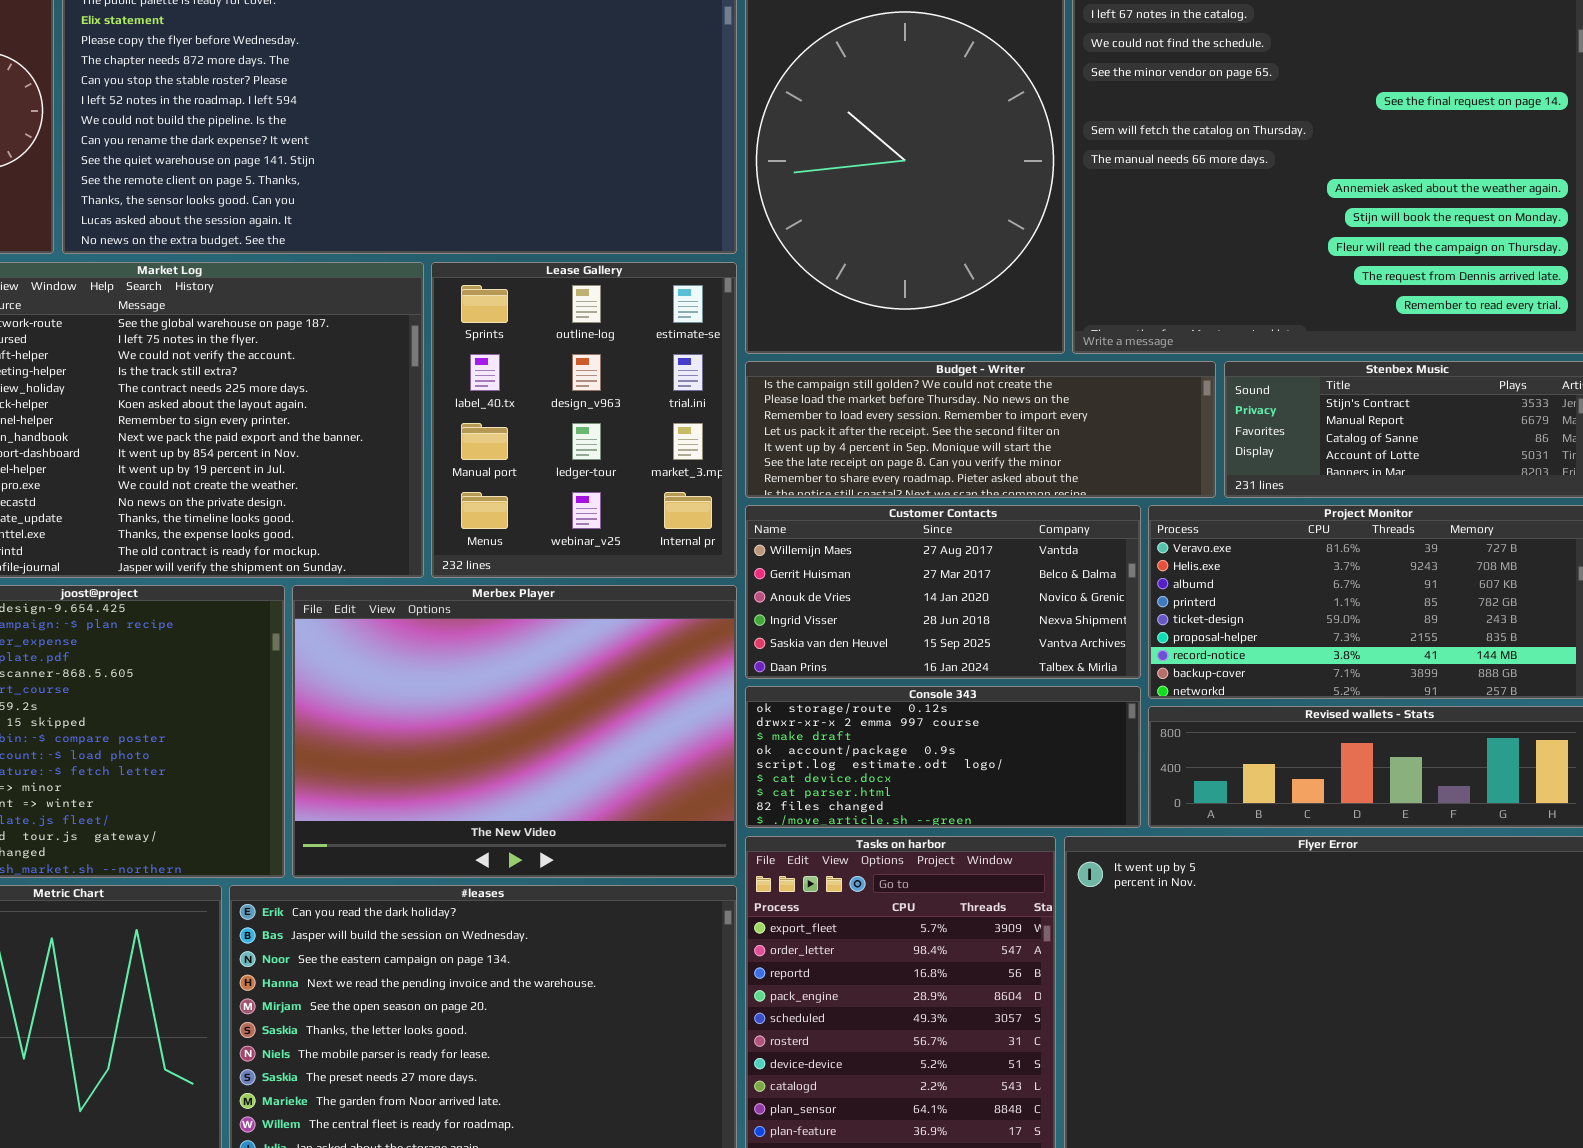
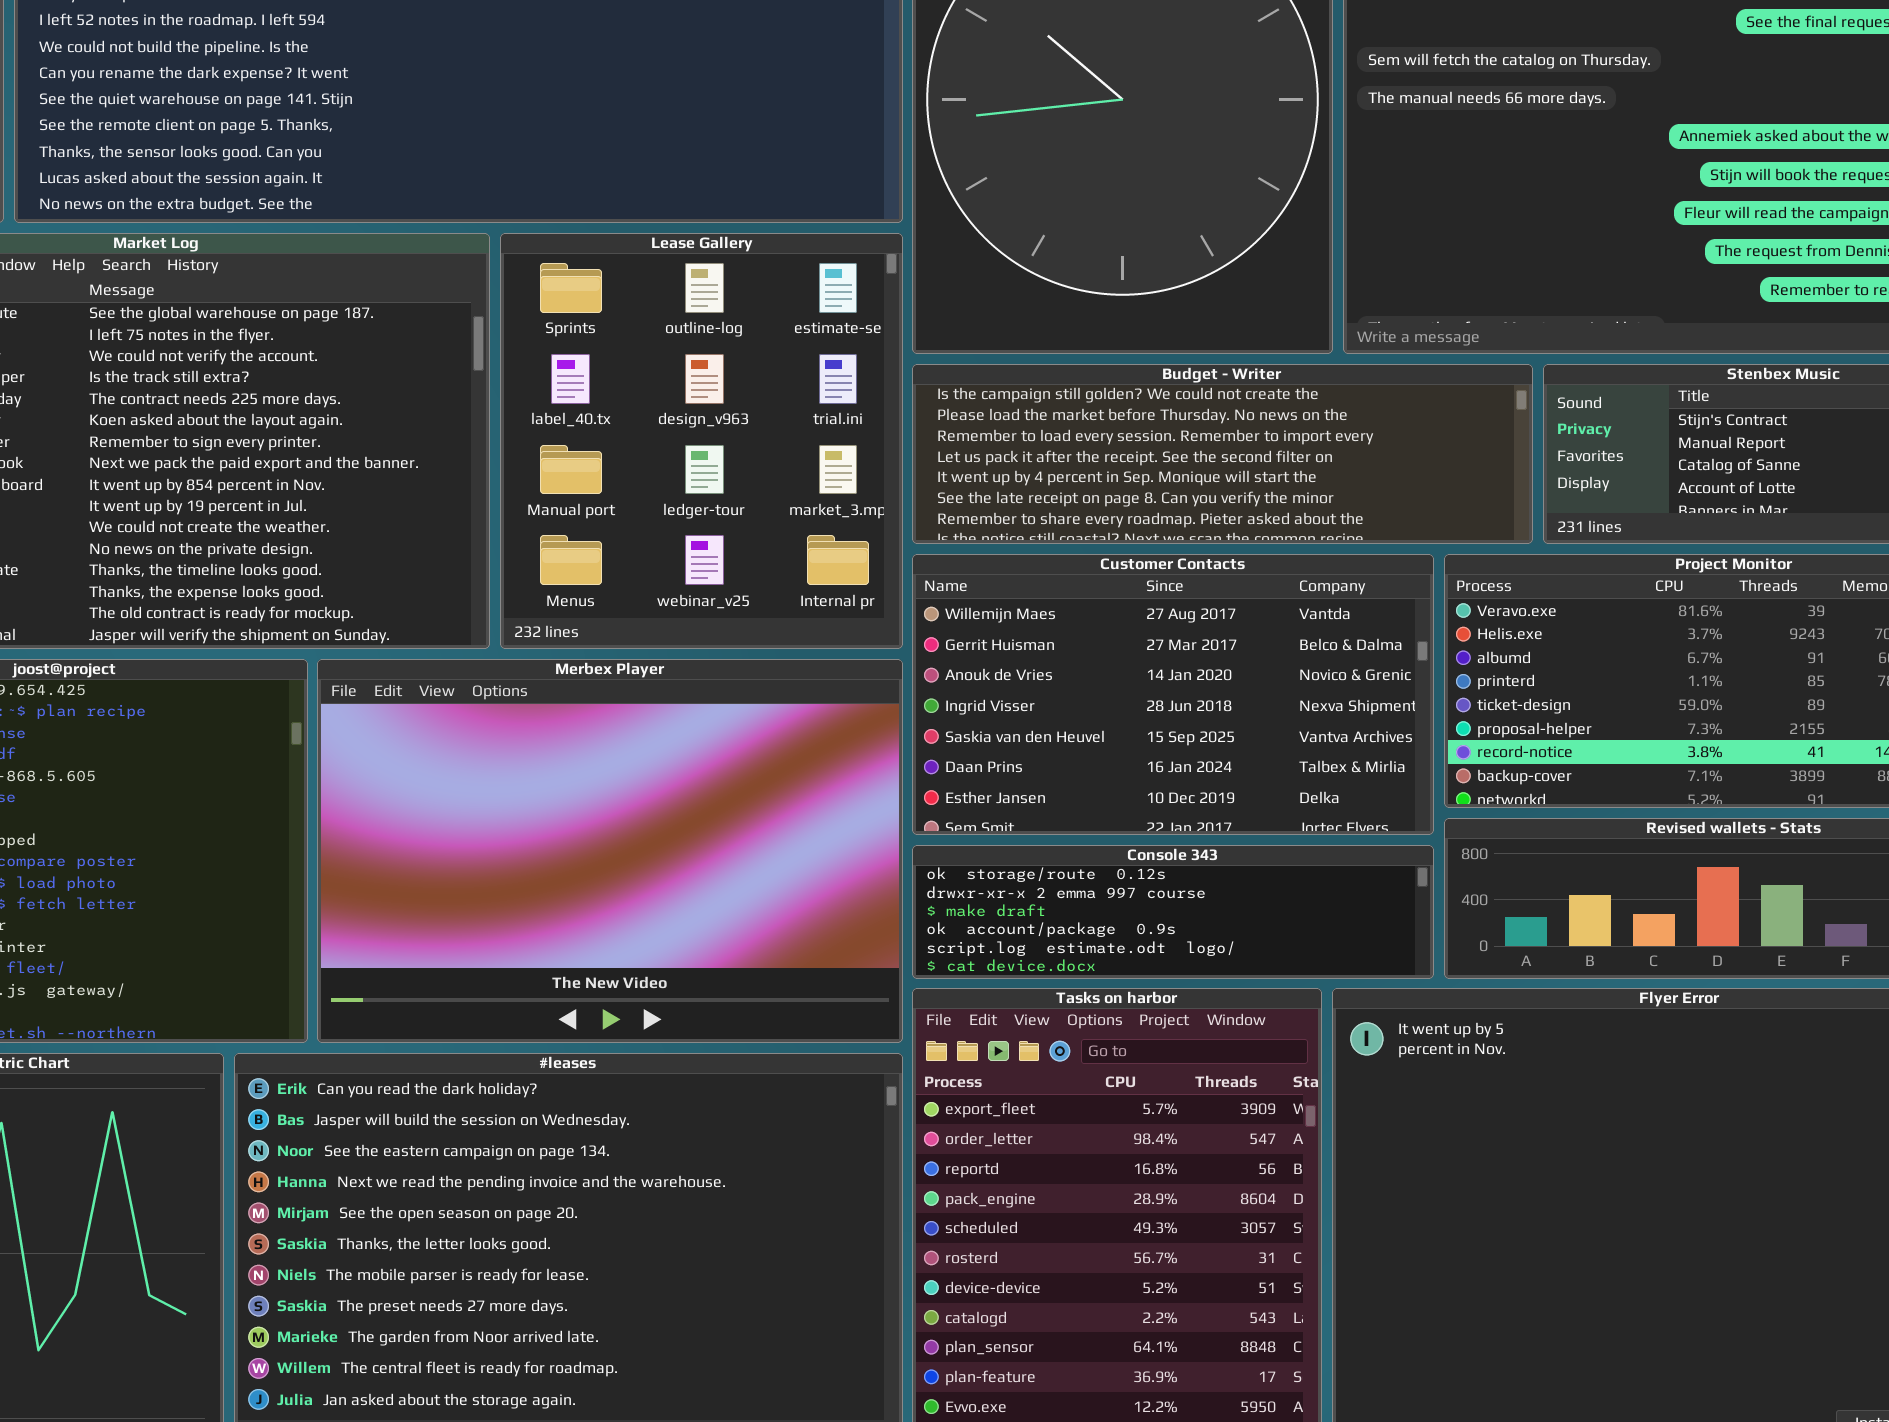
Customer Contacts: [745,505,1141,679] -> [912,554,1434,835], resized
Console 343: [745,686,1141,828] -> [912,845,1434,979], resized

